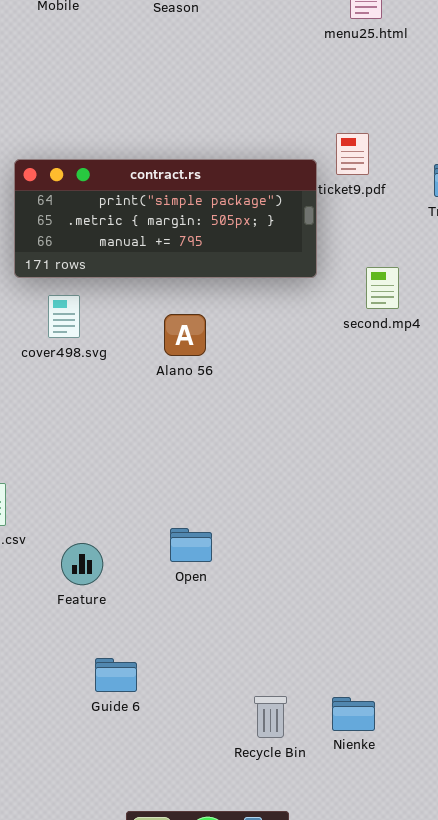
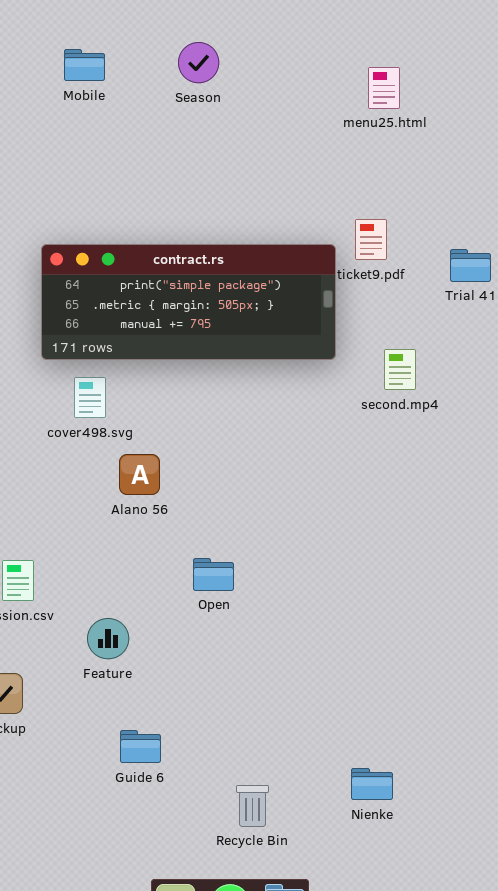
Alano 56: [164,314,206,356] -> [119,454,160,495], moved
Open: [170,528,212,562] -> [193,558,234,591], moved
Recycle Bin: [254,696,287,738] -> [236,785,269,827], moved

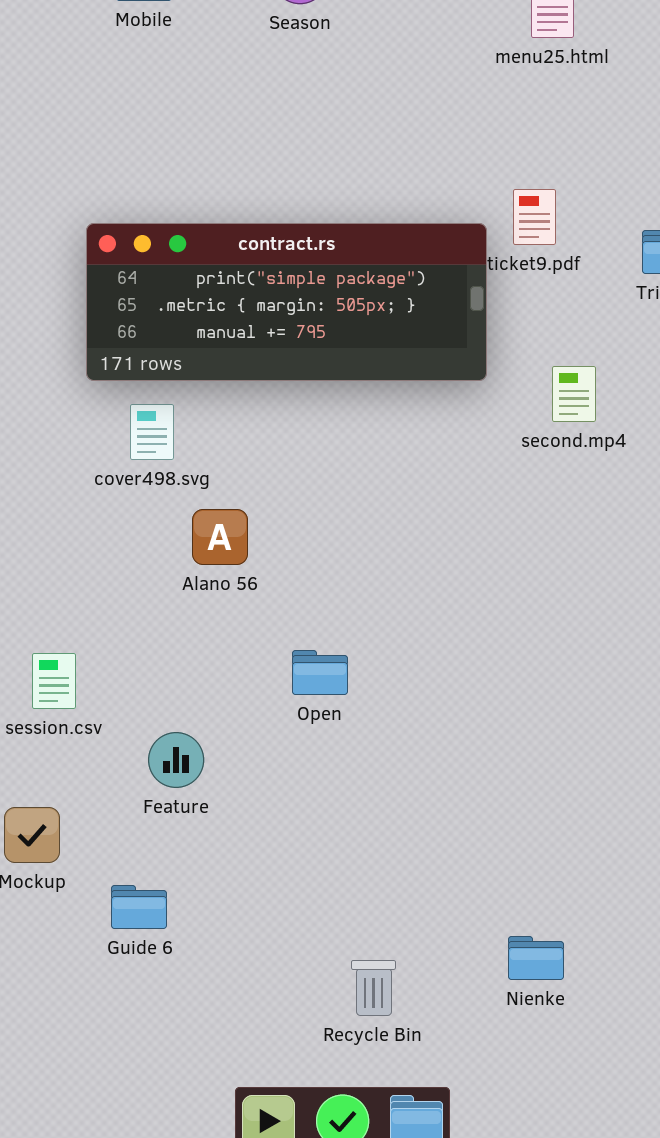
Guide 6: [120,730,161,763] -> [111,885,167,929], moved

